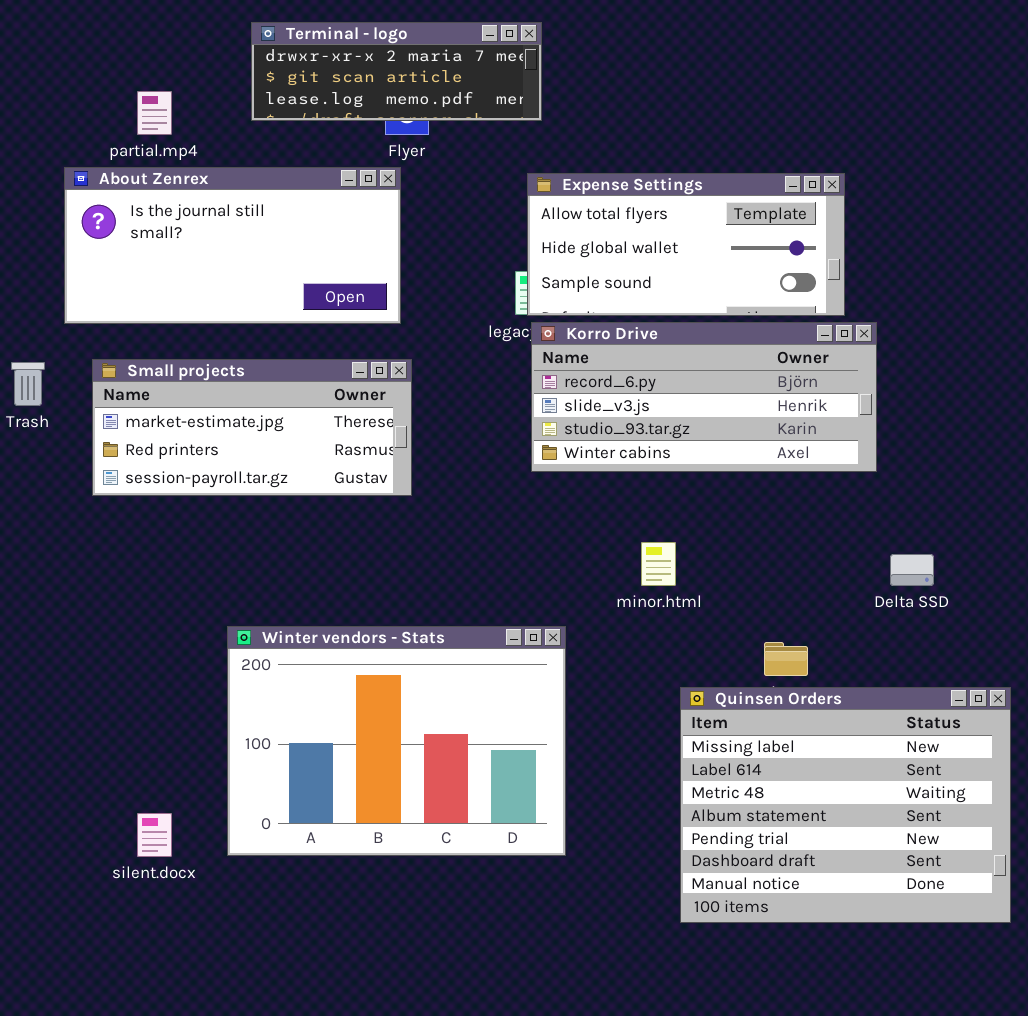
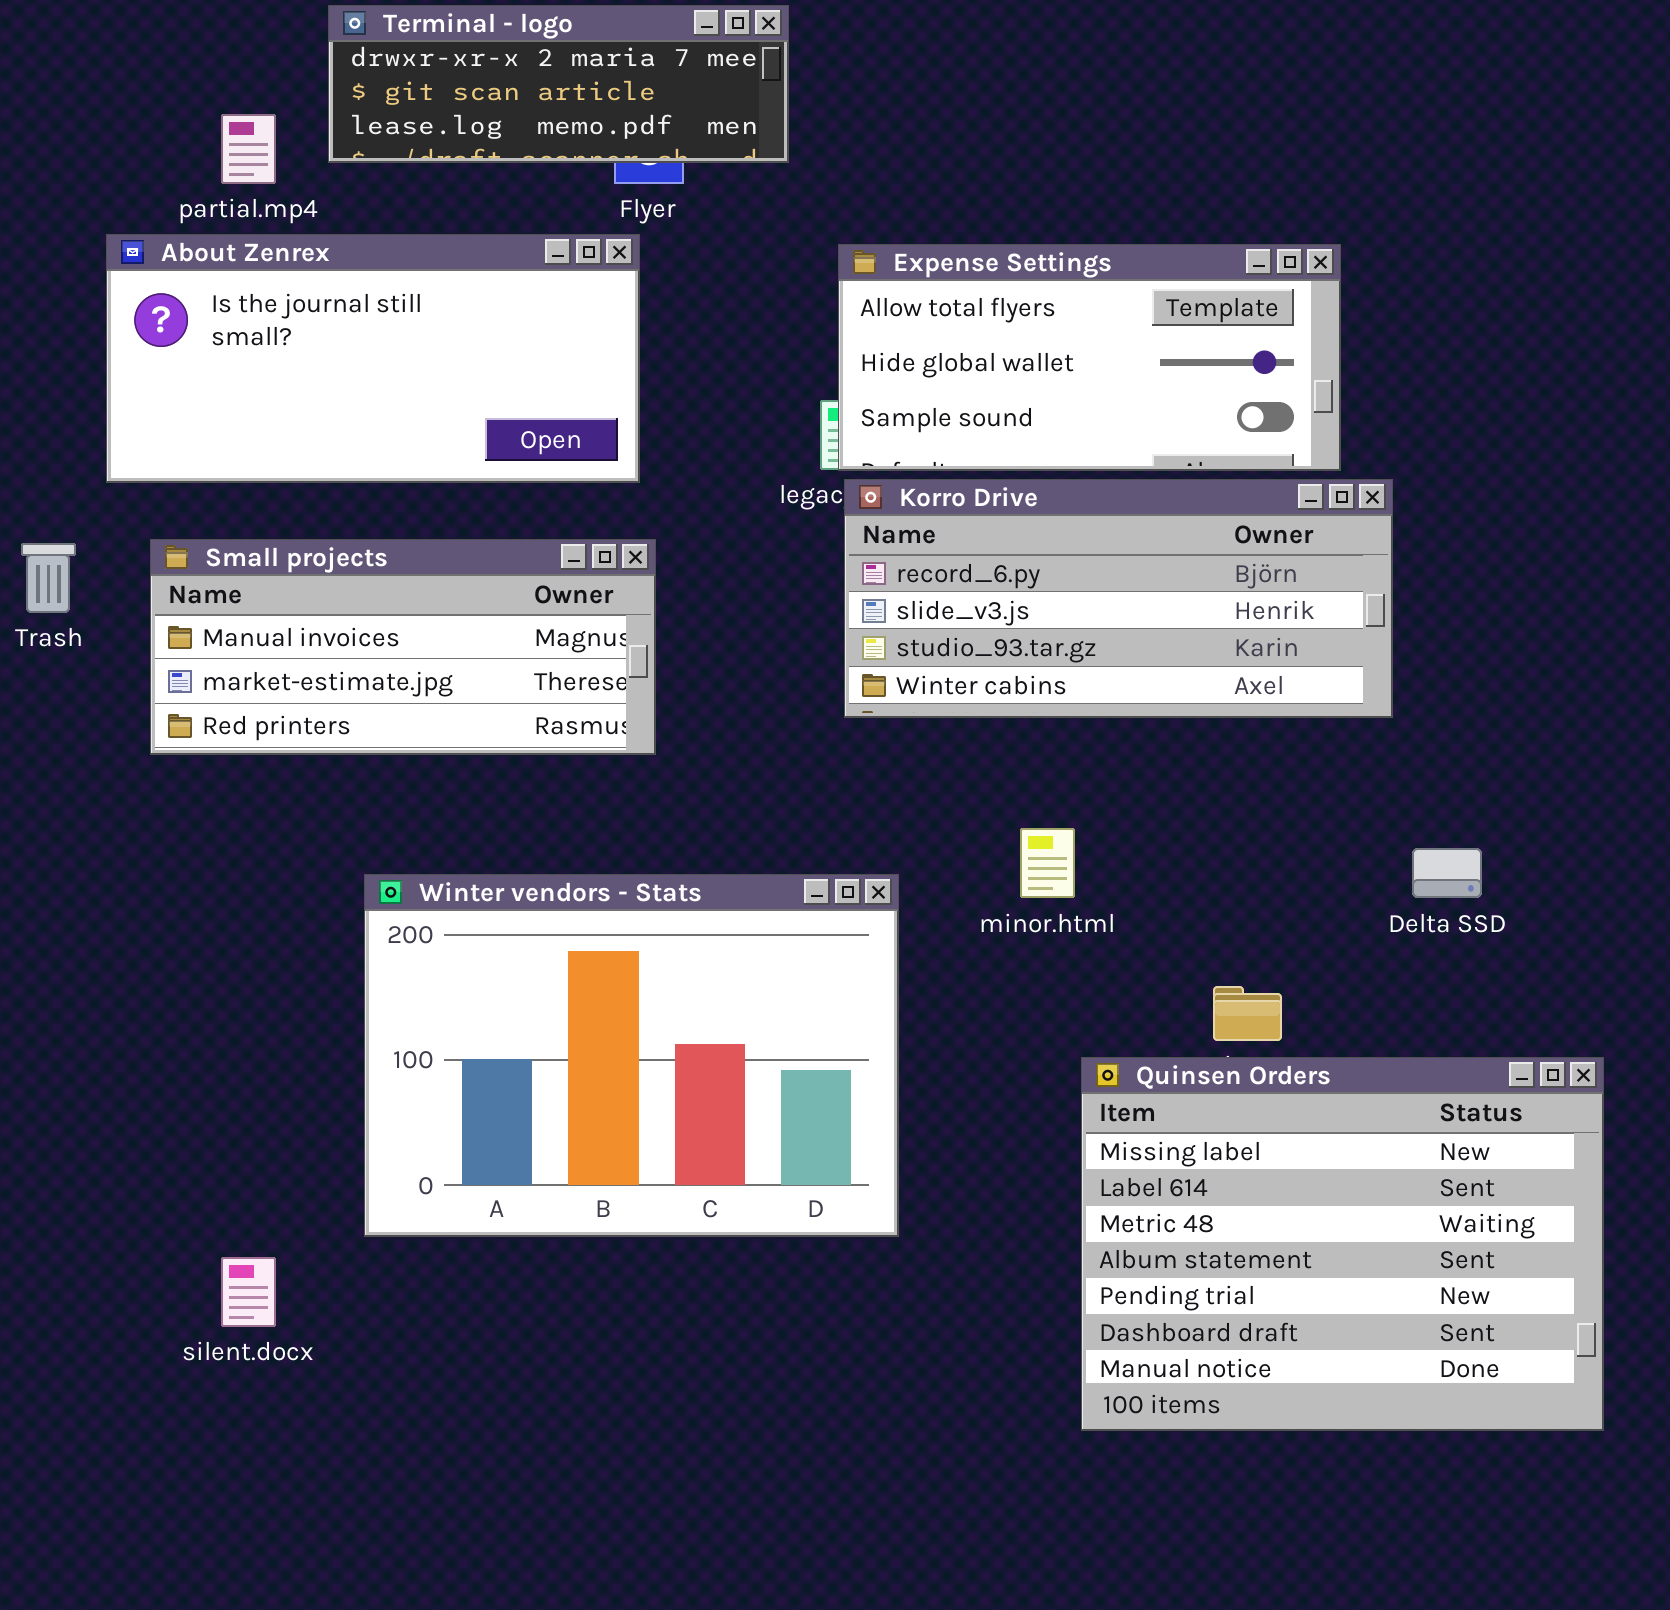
Terminal - logo: [251,22,542,121] -> [328,5,789,163], moved
Small projects: [92,359,412,496] -> [150,539,656,755], scrolled up 1 row
Winter vendors - Stats: [227,626,566,856] -> [364,874,899,1237], moved

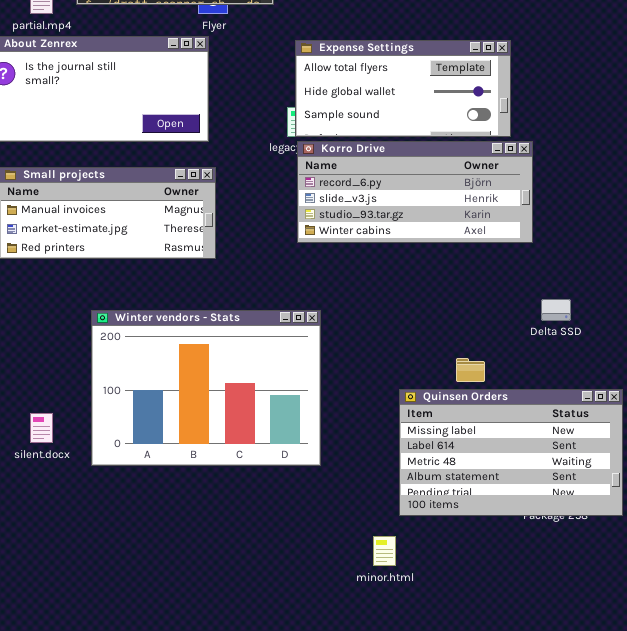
minor.html: [1020,828,1075,898] -> [373,536,396,566], moved
Quinsen Orders: [1081,1057,1604,1431] -> [399,389,623,516], resized
silent.docx: [221,1257,276,1327] -> [30,413,53,443], moved

